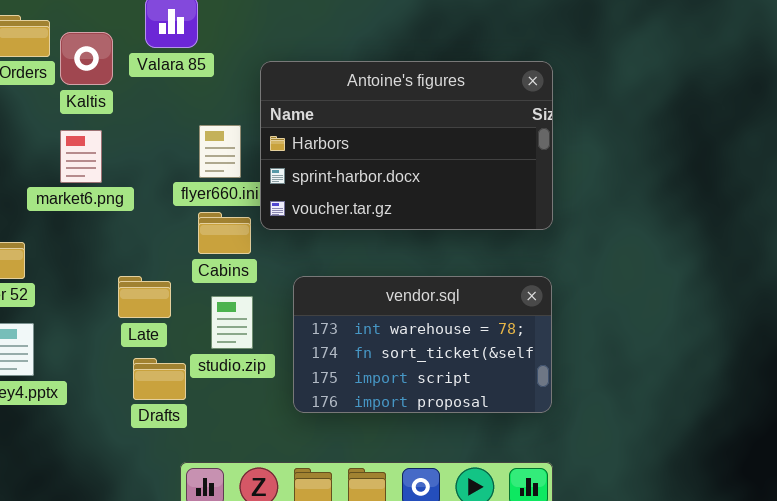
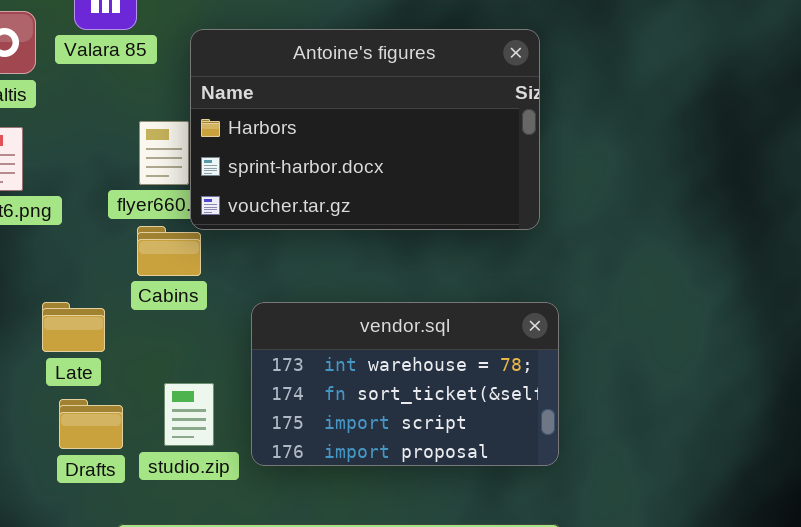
Antoine's figures: [260,61,553,230] -> [190,29,540,230], moved
studio.zip: [211,296,253,349] -> [164,383,214,446], moved

